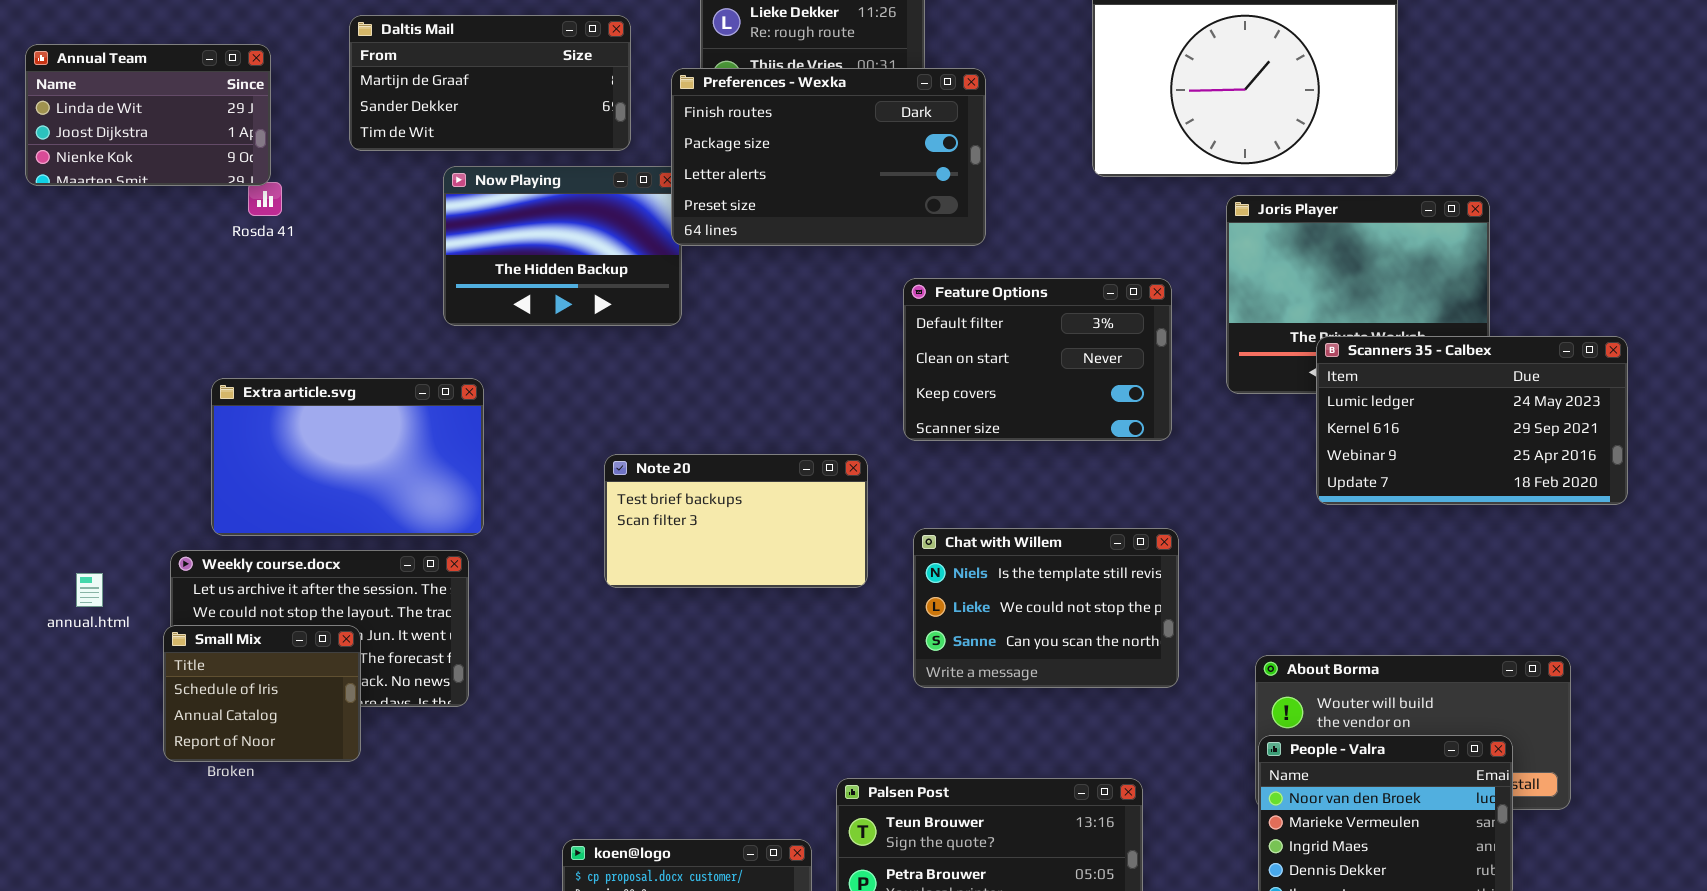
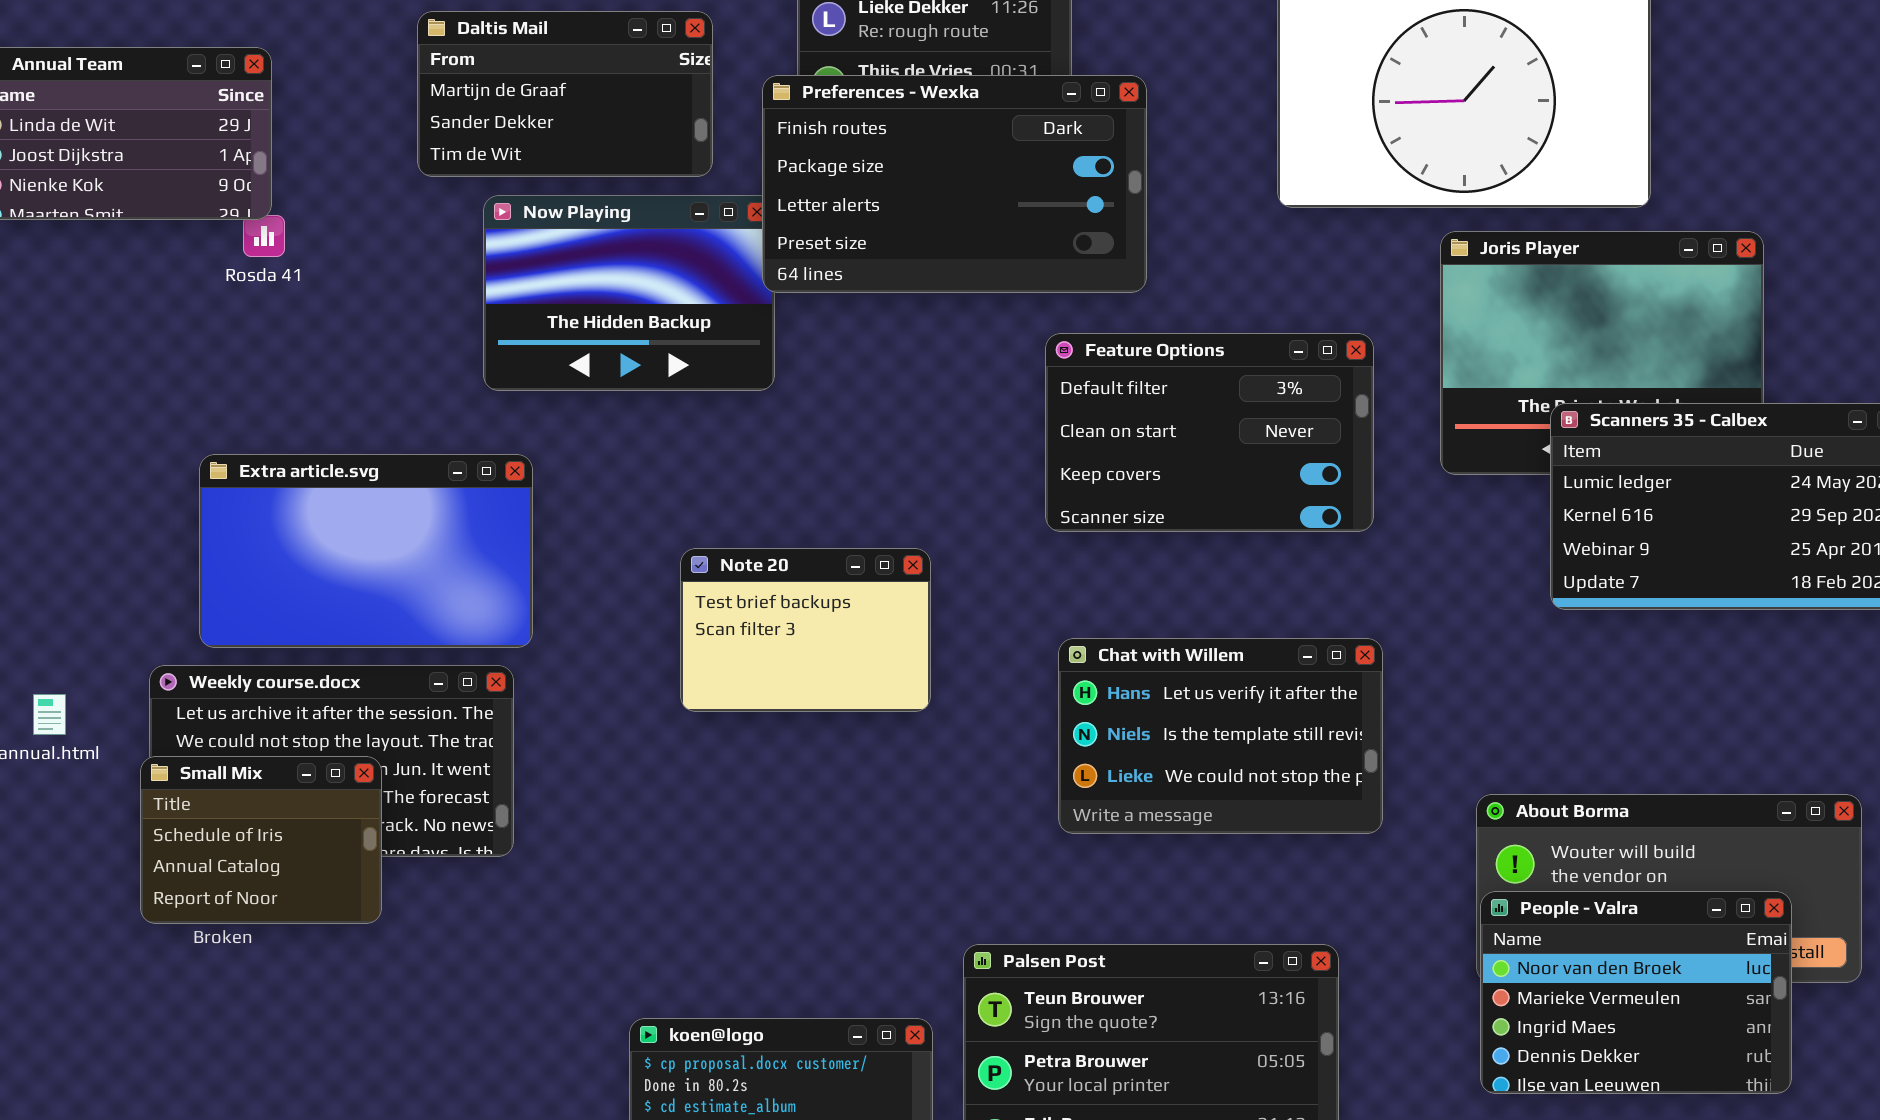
Daltis Mail: [349,15,631,151] -> [417,11,713,177], resized
Note 20: [604,454,868,588] -> [680,548,931,712], resized
Chat with Willem: [913,528,1179,688] -> [1058,638,1383,834], scrolled up 1 row

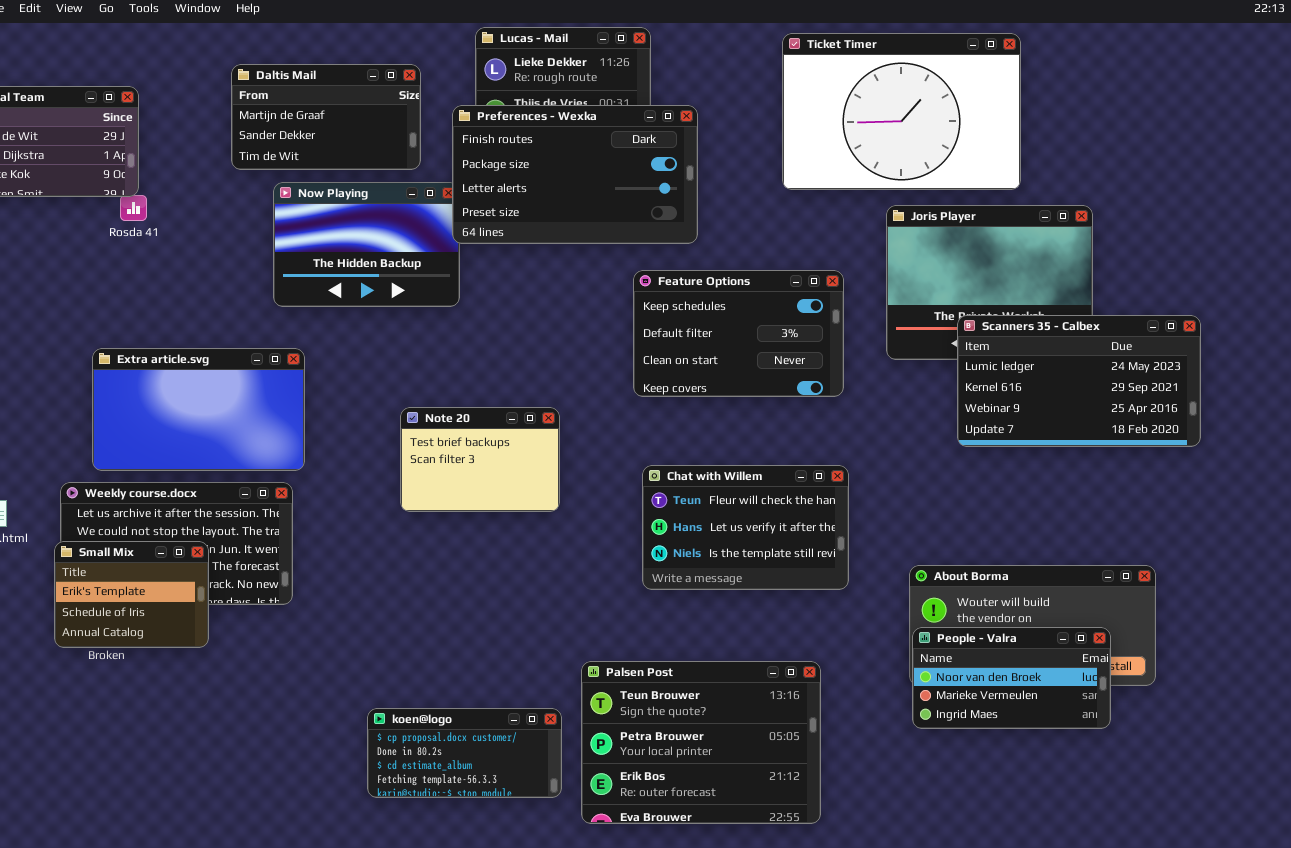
Feature Options: [1045,333,1374,532] -> [633,270,844,397], scrolled up 1 row
Chat with Willem: [1058,638,1383,834] -> [642,465,849,590], scrolled up 1 row
Small Mix: [140,756,382,924] -> [54,541,209,648], scrolled up 1 row
People - Valra: [1480,891,1792,1094] -> [912,627,1111,729], resized

